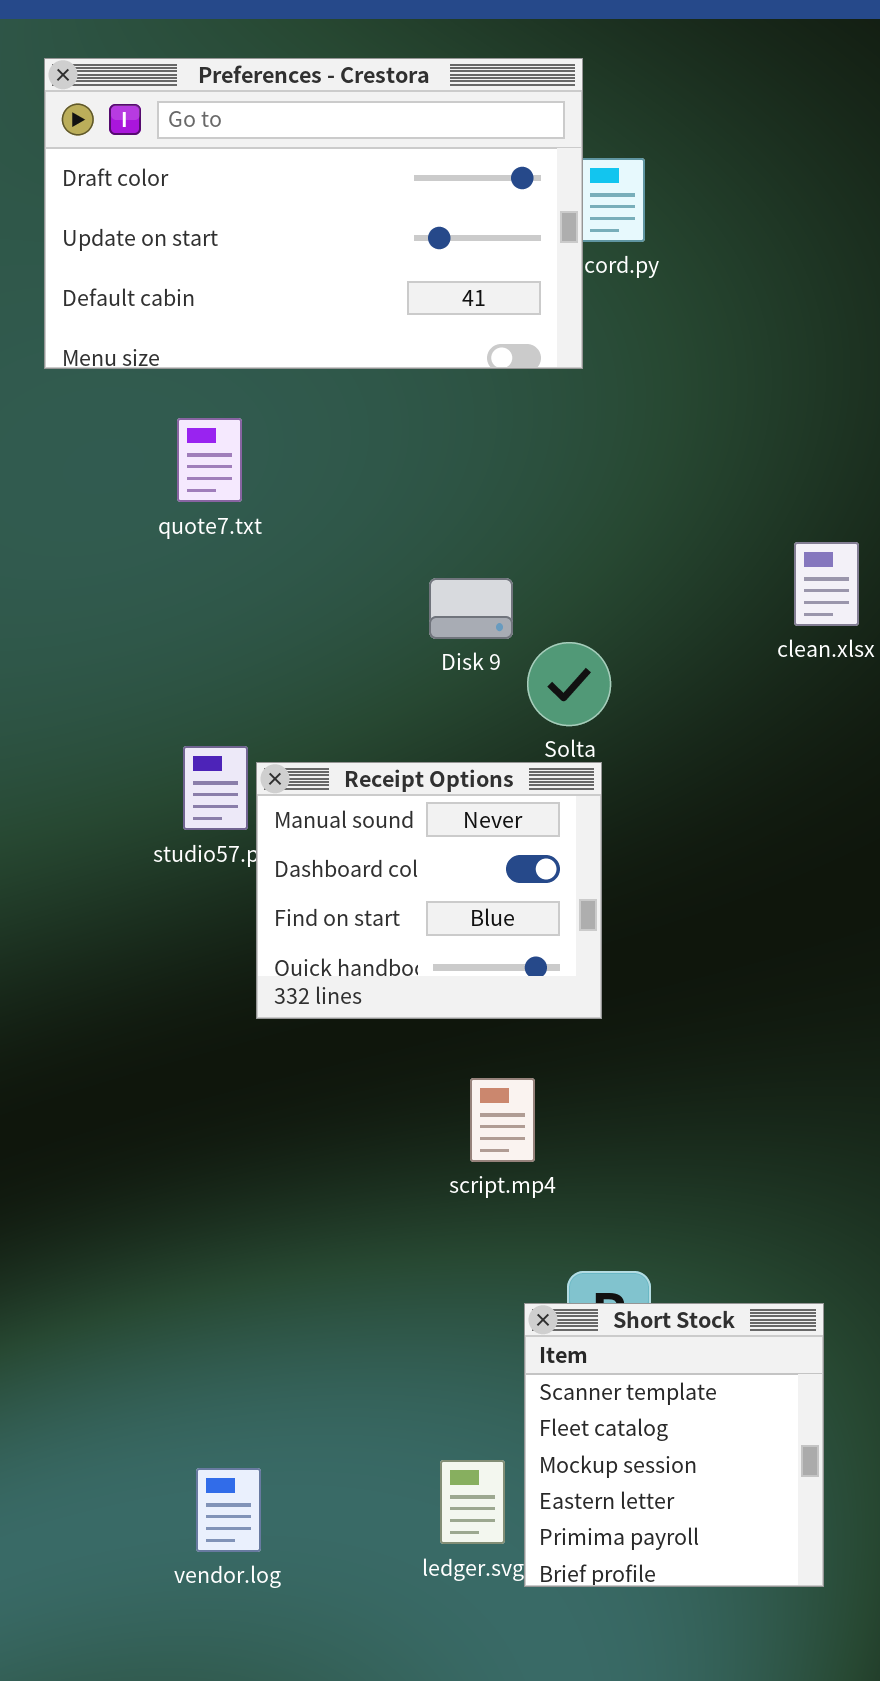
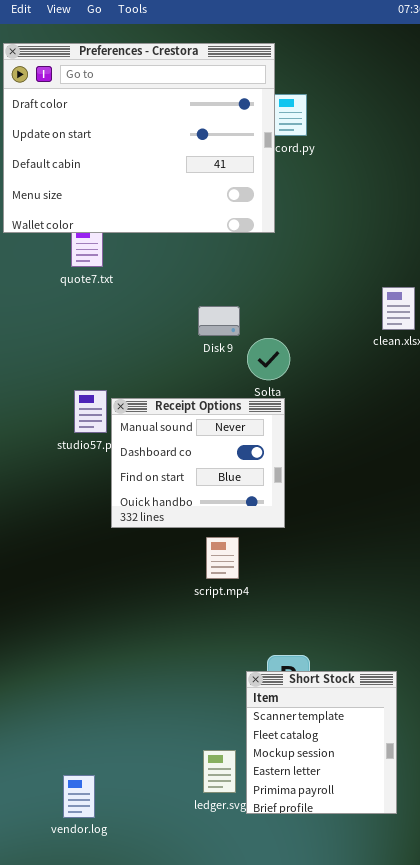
Preferences - Crestora: [44,58,583,369] -> [3,43,275,233], resized
script.mp4: [470,1078,535,1162] -> [206,537,239,579], moved
vendor.log: [196,1468,261,1552] -> [63,775,95,818], moved

